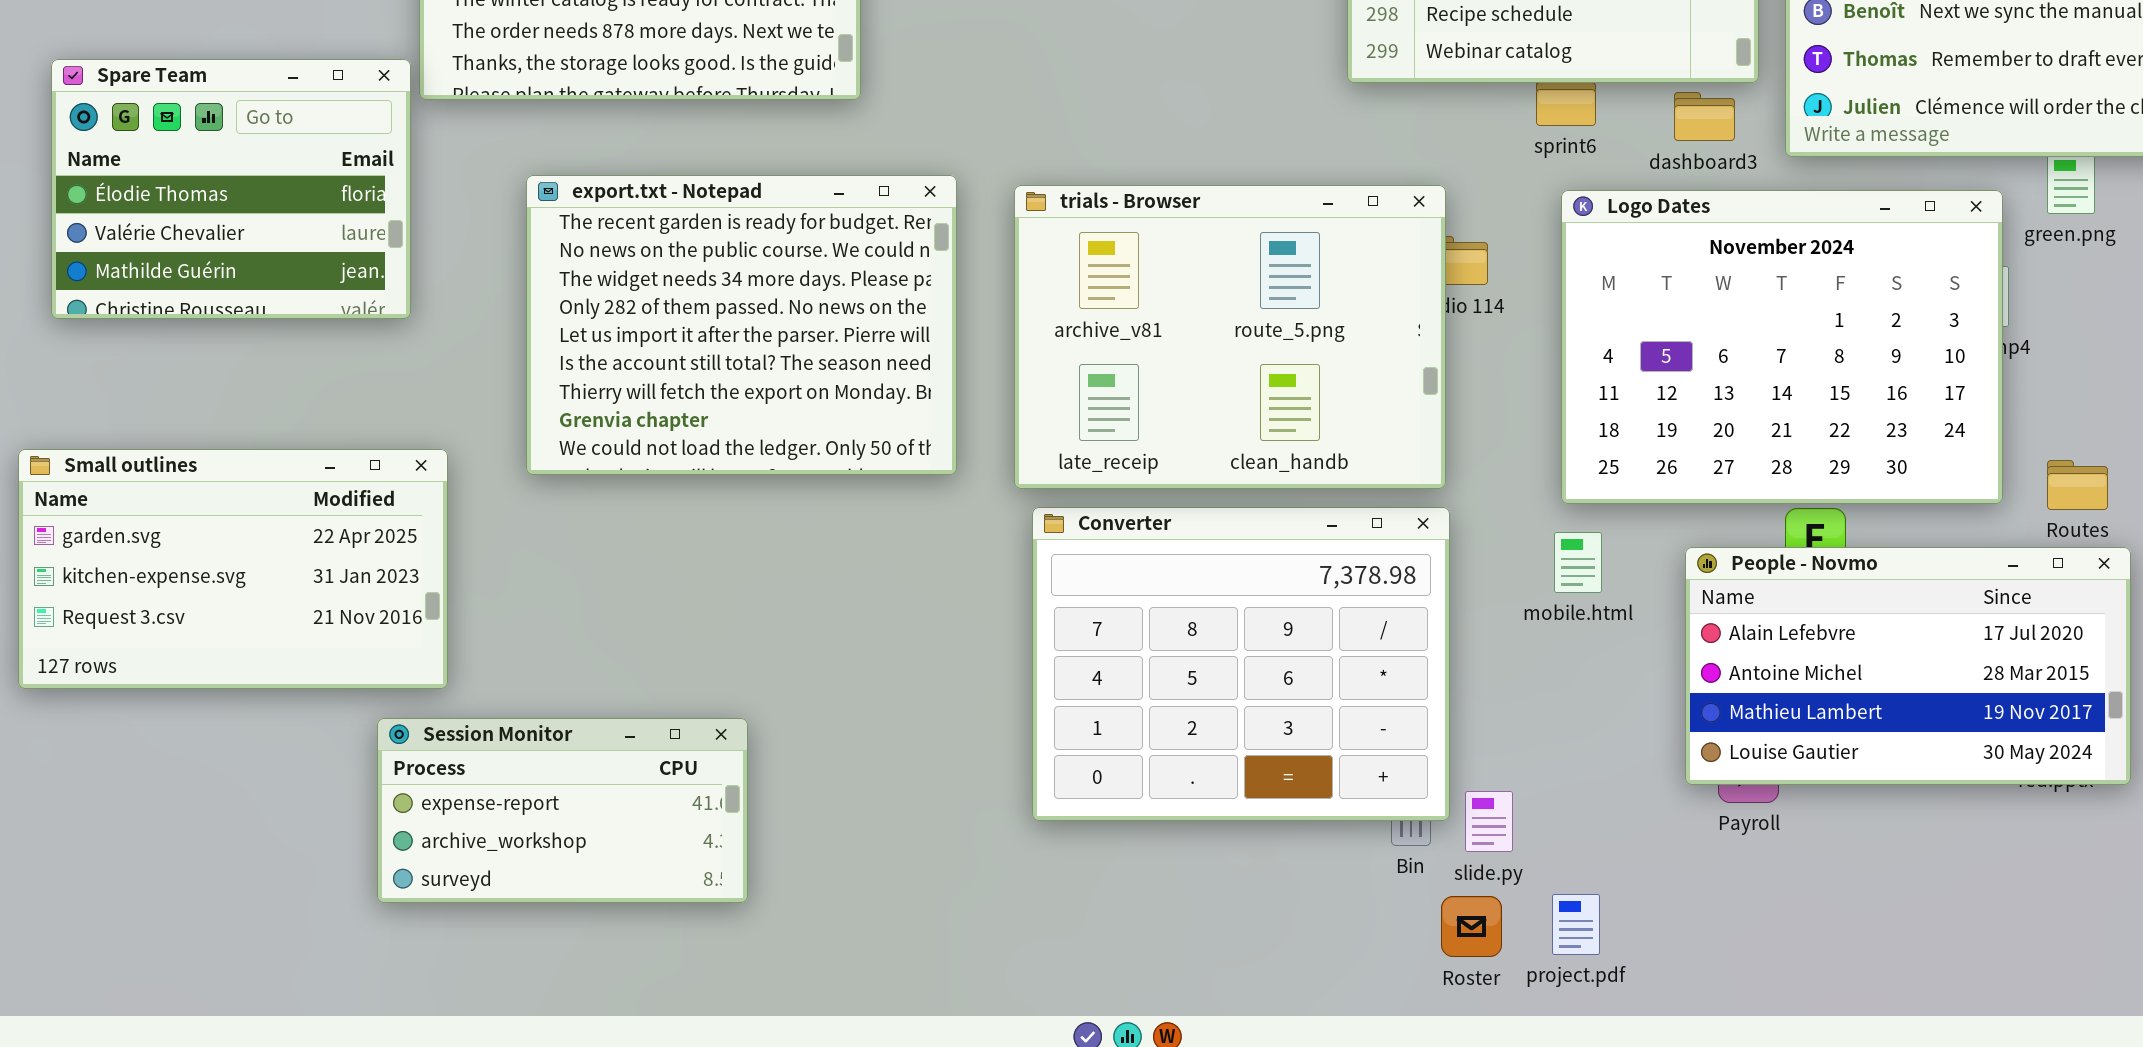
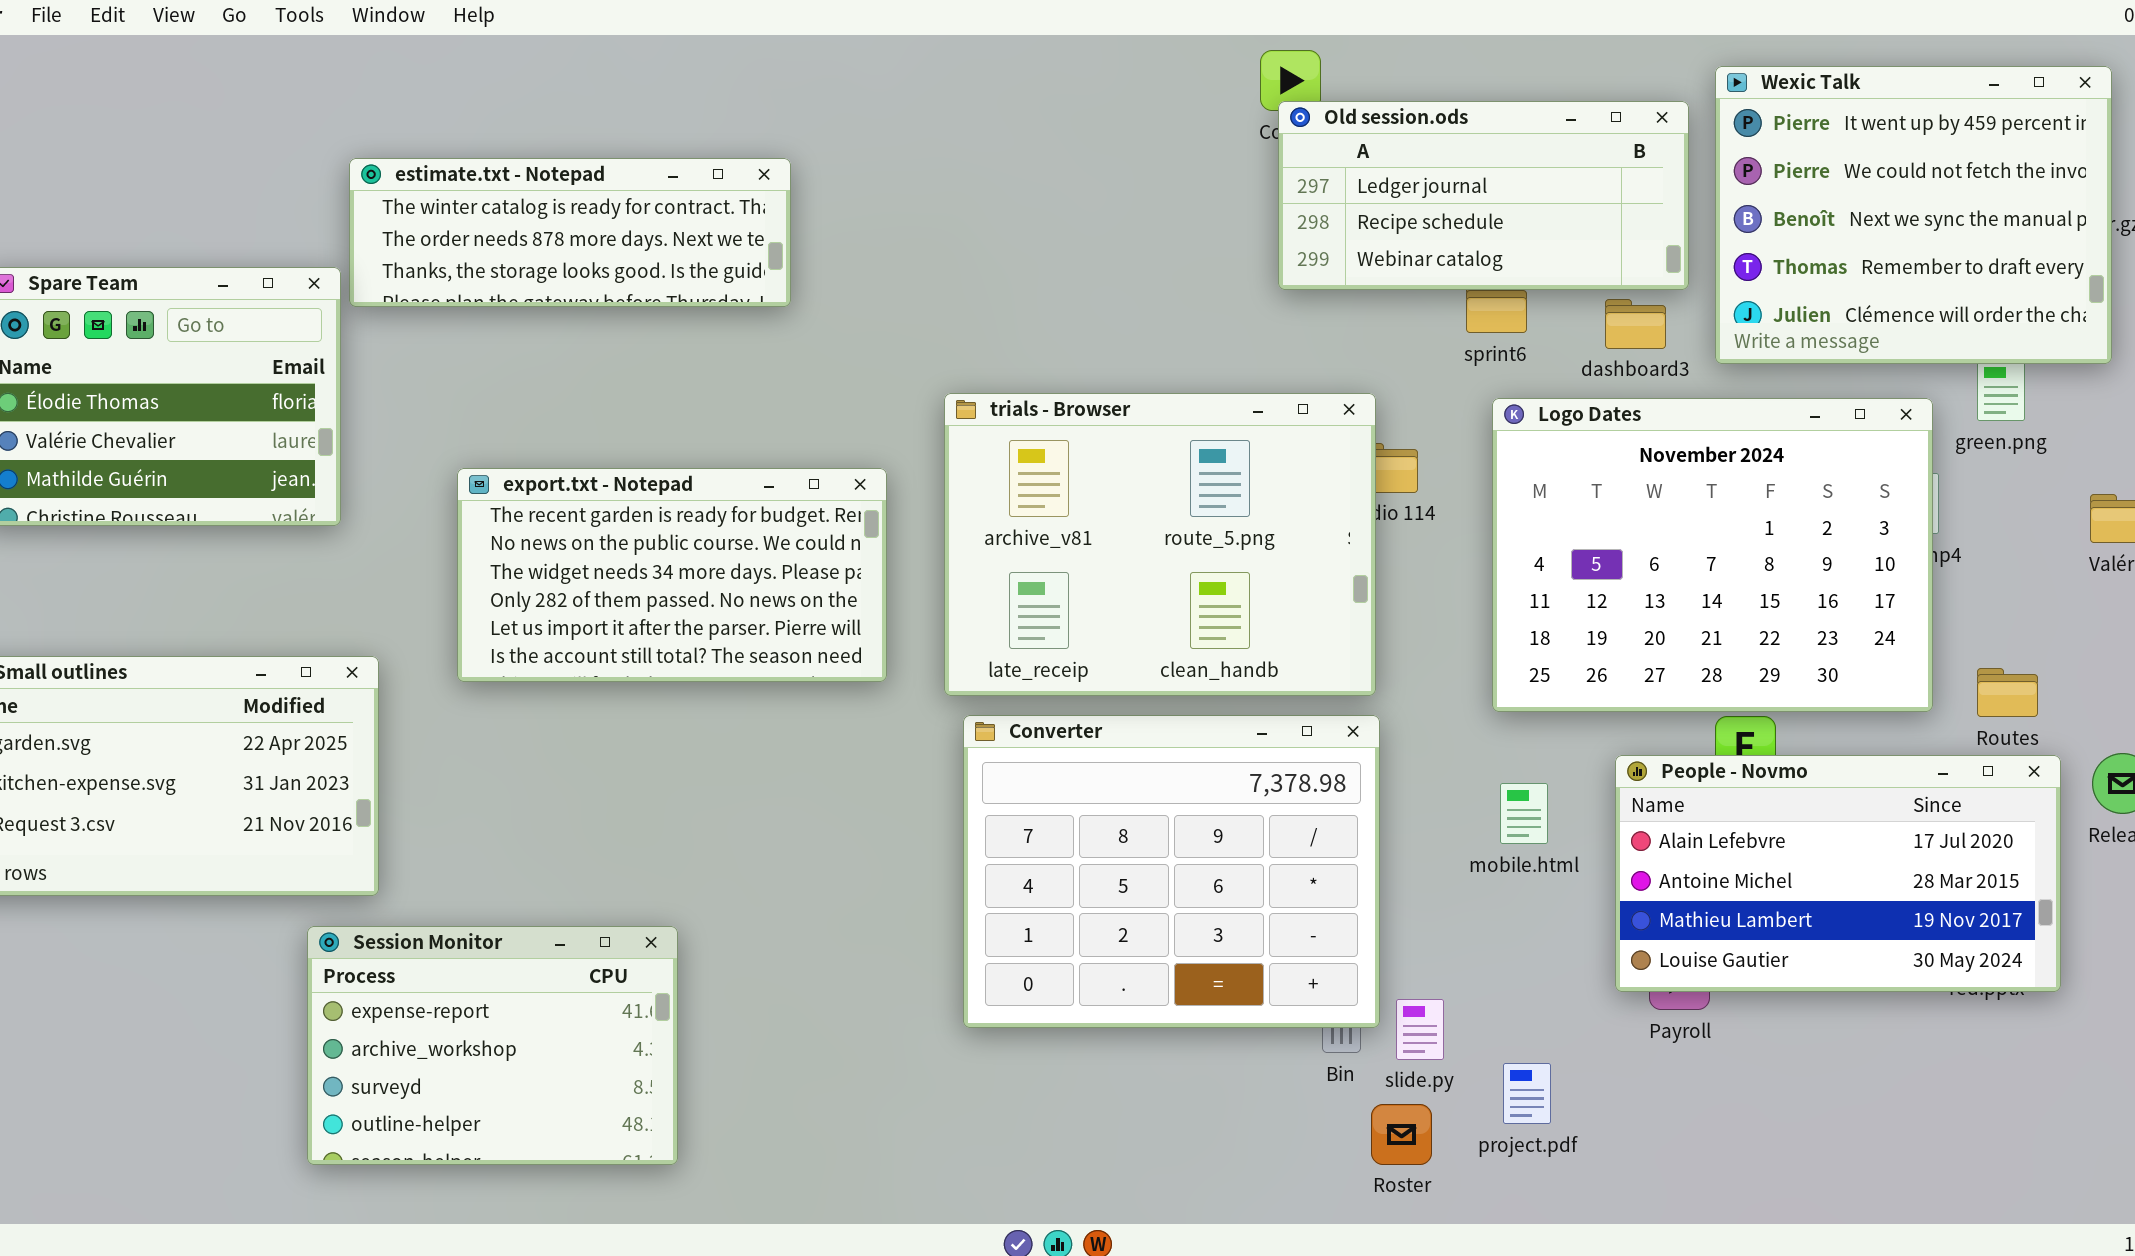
export.txt - Notepad: [526,175,957,475] -> [457,468,887,682], resized
mobile.html: [1554,532,1602,593] -> [1500,783,1548,844], moved
Session Monitor: [377,718,748,903] -> [307,926,678,1165], resized
project.pdf: [1552,894,1600,955] -> [1503,1063,1551,1124], moved

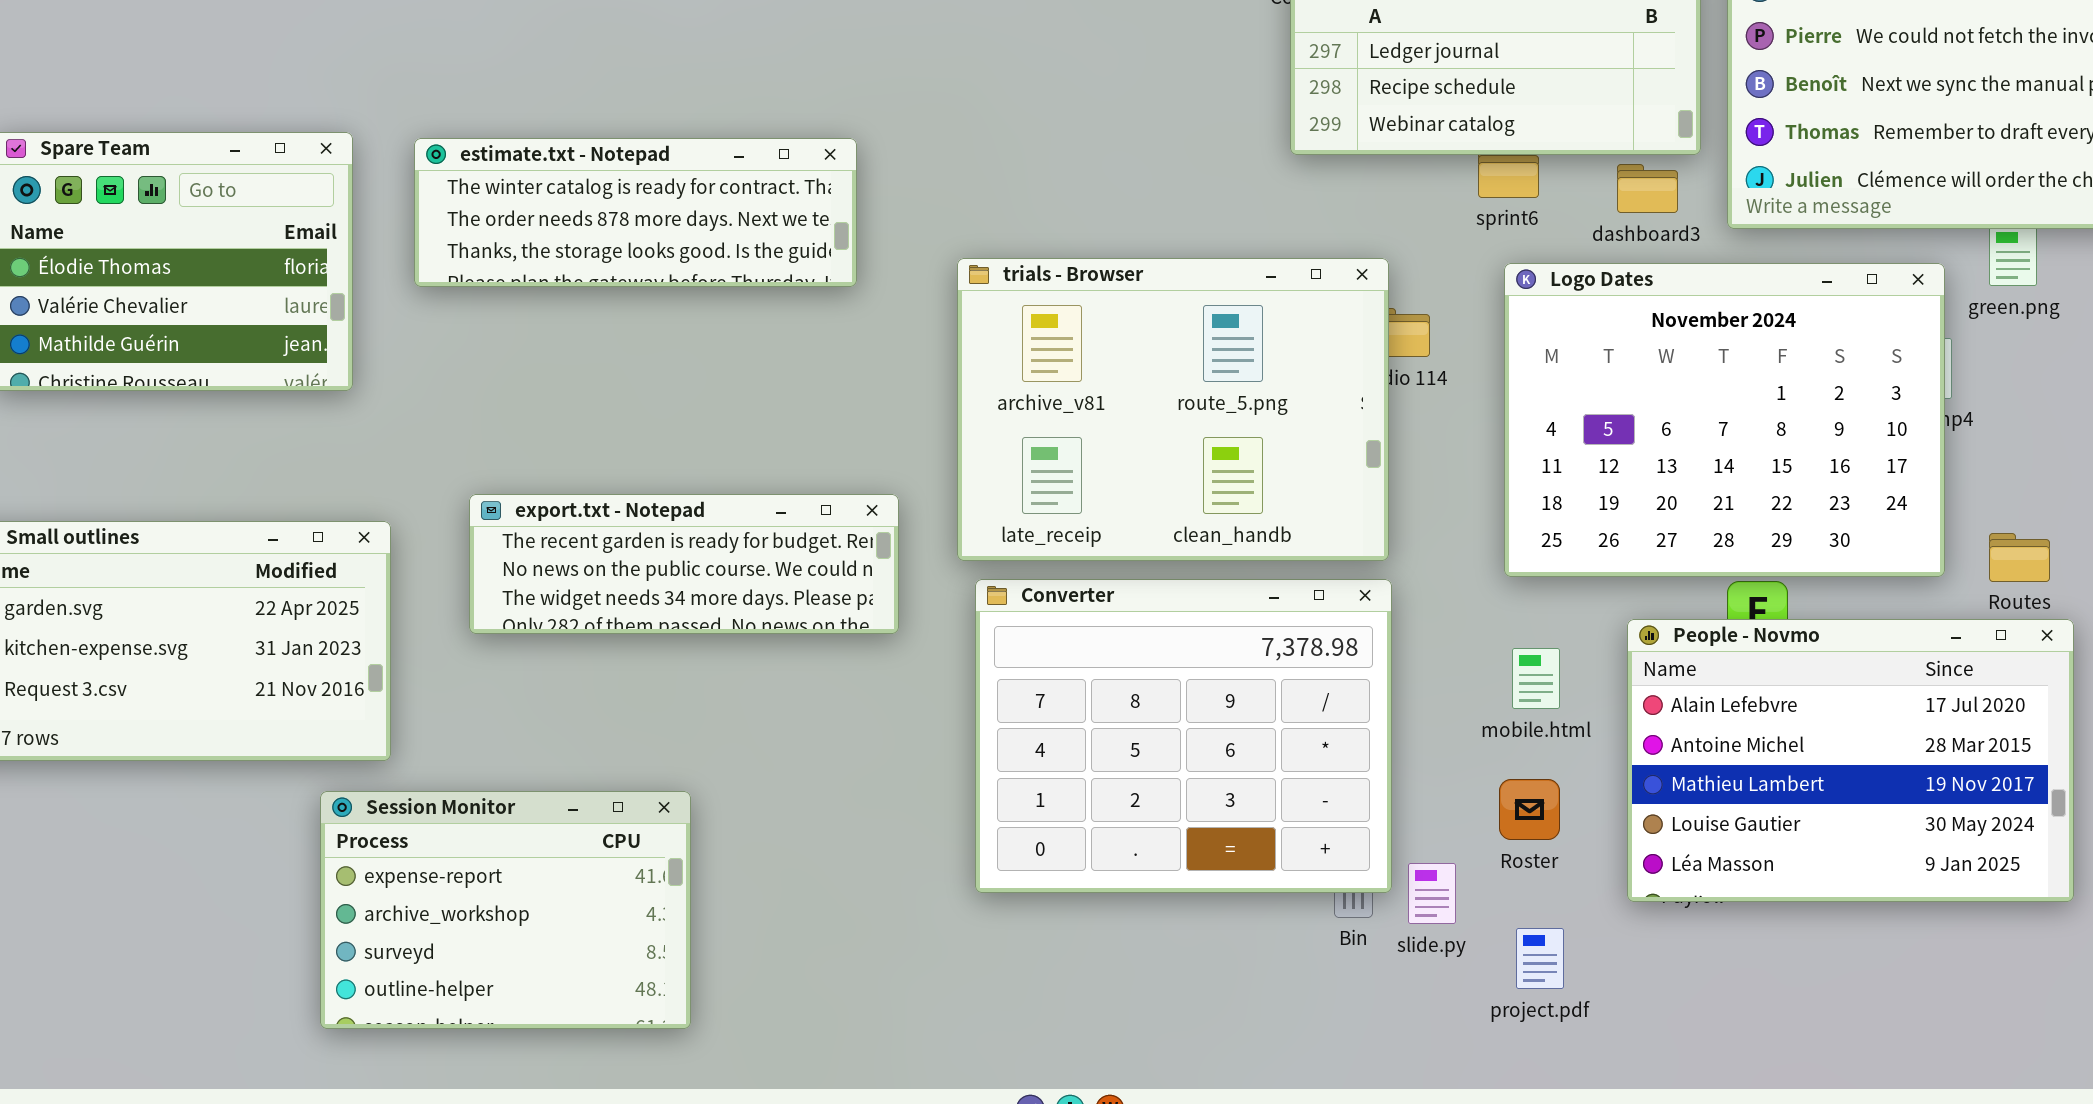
estimate.txt - Notepad: [349,158,791,307] -> [414,138,857,287], moved
export.txt - Notepad: [457,468,887,682] -> [469,494,899,634], moved, resized
People - Novmo: [1615,755,2061,992] -> [1627,619,2074,902], resized
Roster: [1371,1104,1432,1165] -> [1499,779,1560,840], moved

